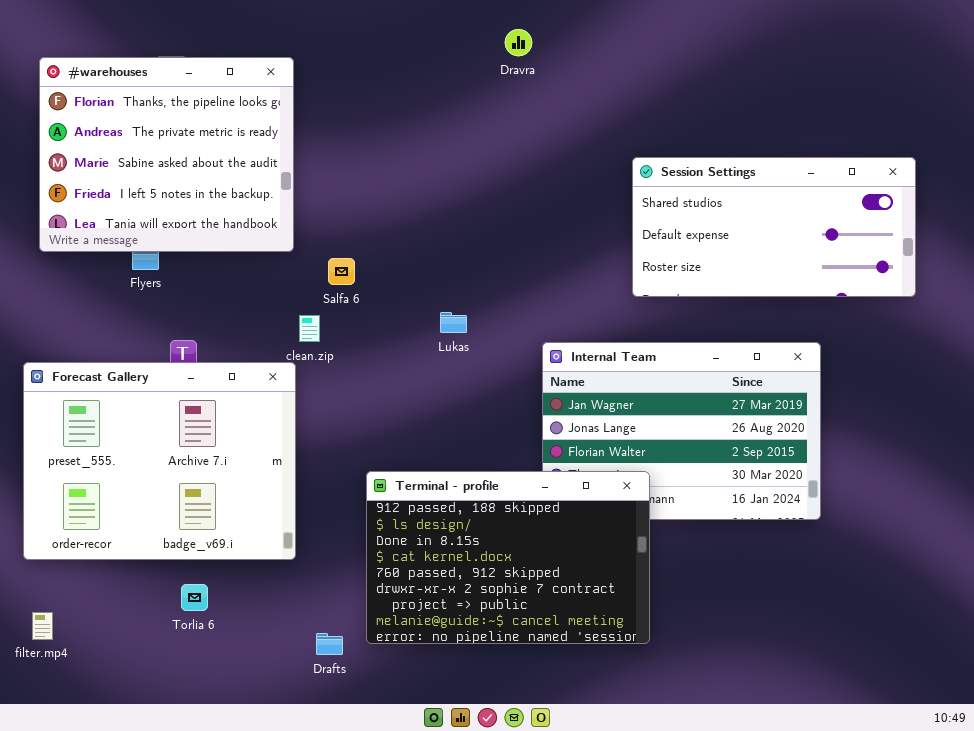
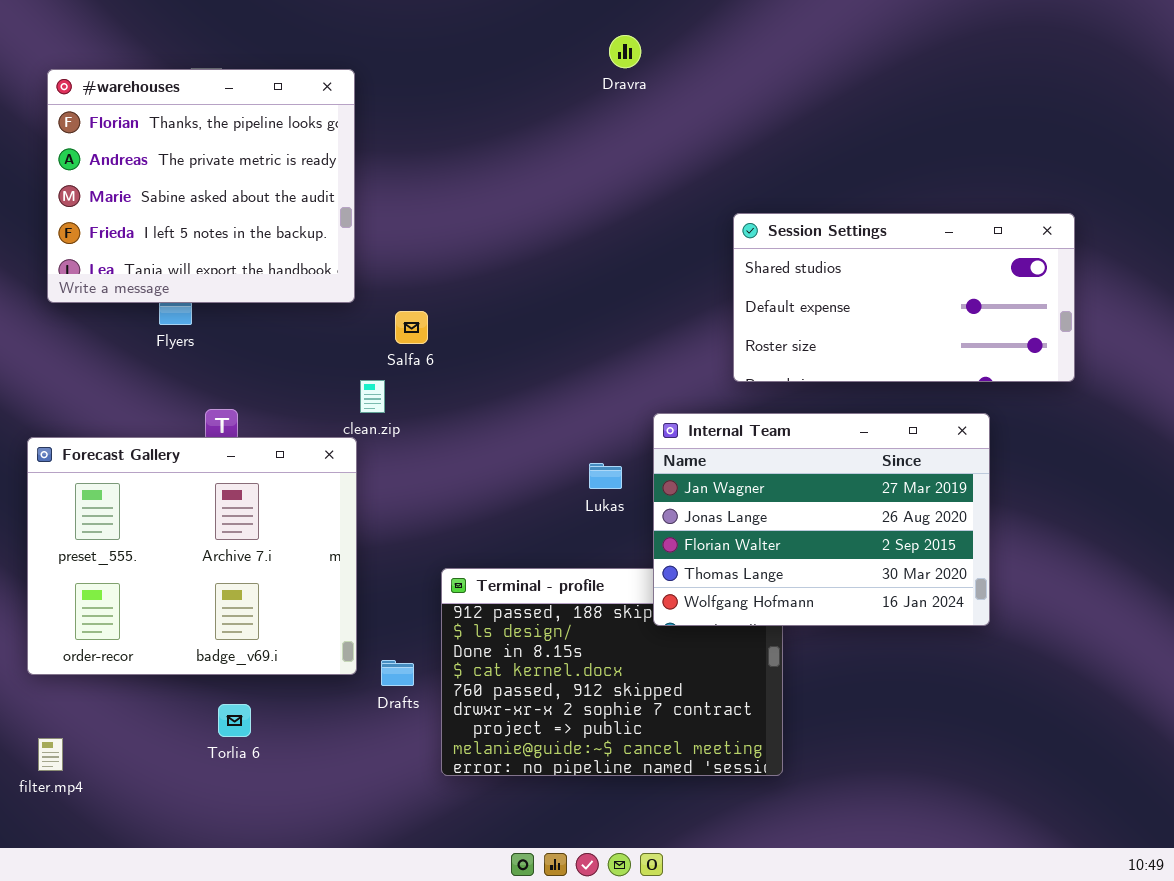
Session Settings: [632,157,916,297] -> [733,213,1075,382], moved
Lukas: [440,312,467,333] -> [589,463,622,489], moved
Internal Team: [542,342,821,520] -> [653,413,990,626], raised
Drafts: [316,633,343,655] -> [381,660,414,686], moved

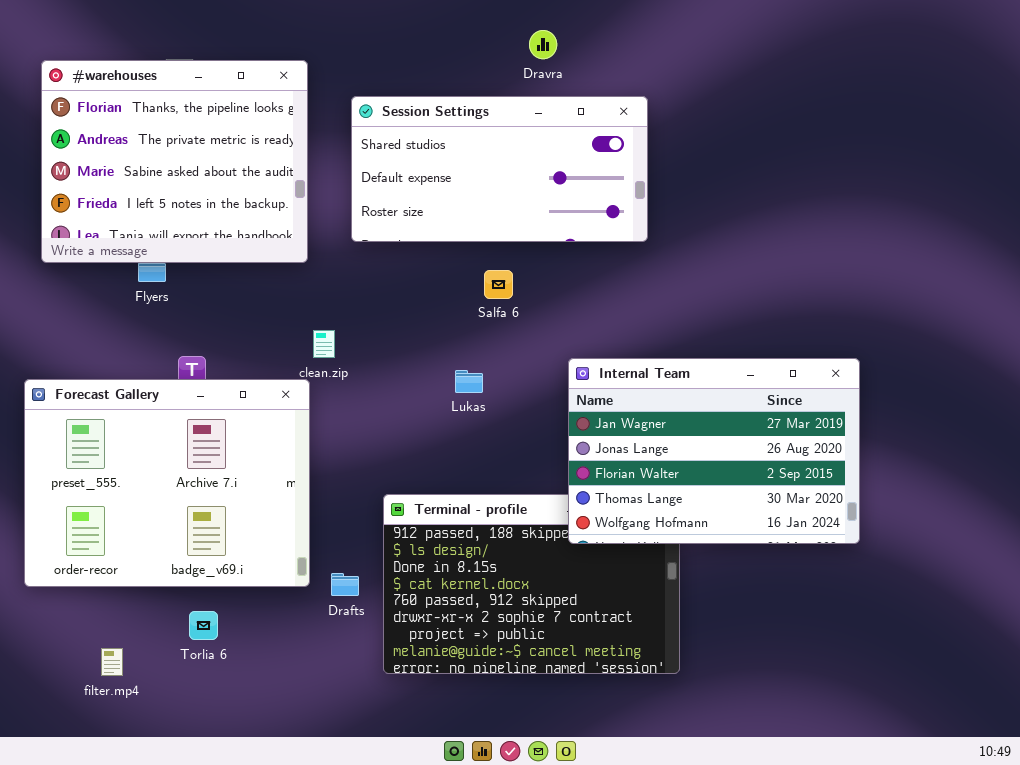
Session Settings: [733,213,1075,382] -> [351,96,648,242], moved
Salfa 6: [395,311,428,344] -> [484,270,513,299], moved
Lukas: [589,463,622,489] -> [455,370,483,393], moved
filter.mp4: [38,738,63,771] -> [101,648,123,676], moved

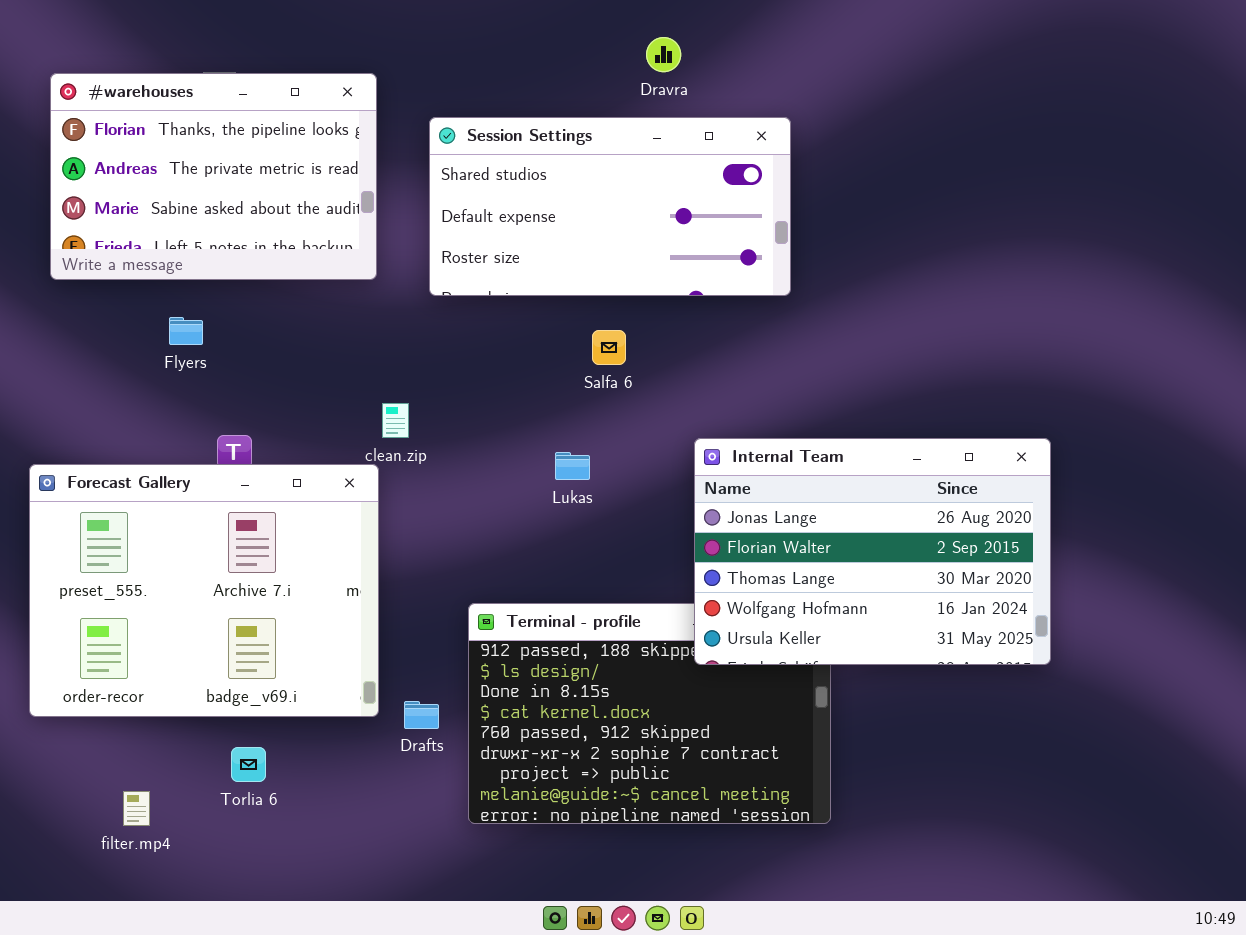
#warehouses: [41,60,308,263] -> [50,73,377,280], resized
Internal Team: [568,358,860,544] -> [694,438,1051,665], scrolled down 1 row

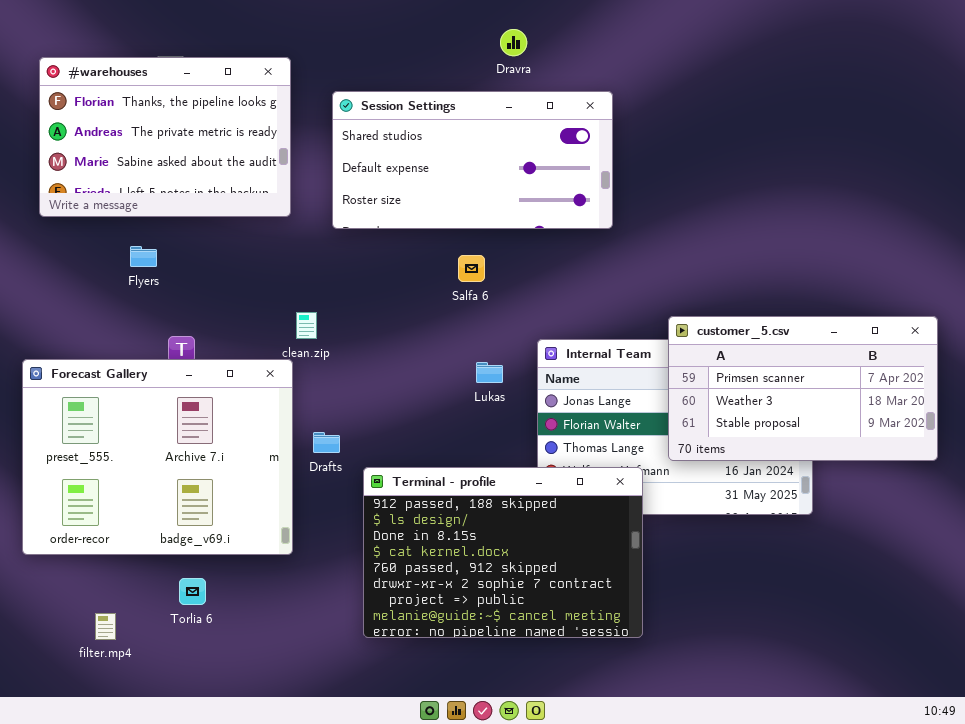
customer_5.csv: none -> [668,316,938,461], opened
Lukas: [555,452,590,480] -> [476,362,503,383], moved
Terminal - profile: [468,603,831,824] -> [363,467,643,638], raised
Drafts: [404,701,439,729] -> [313,432,340,453], moved

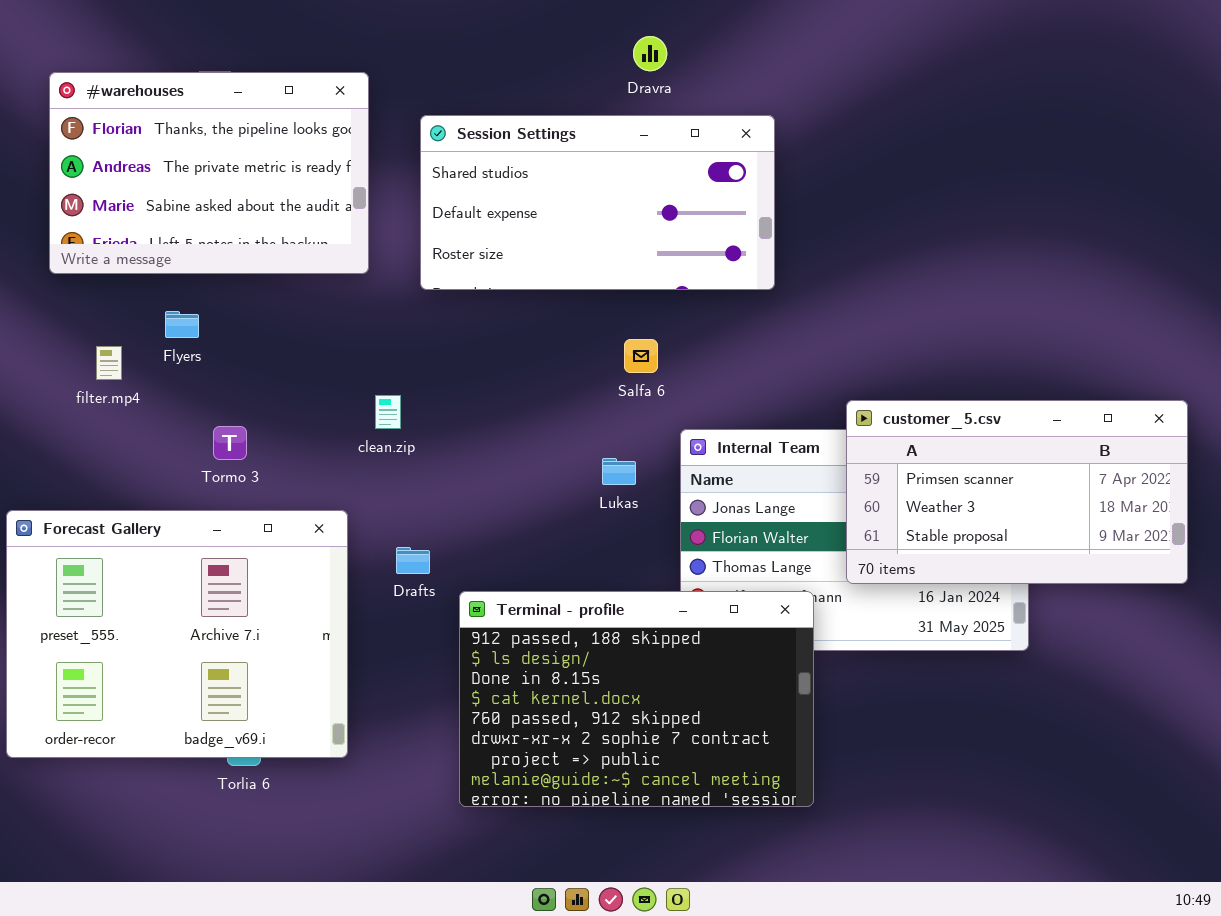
Salfa 6: [458,255,485,282] -> [624,339,658,373], moved
Forecast Gallery: [22,359,293,555] -> [6,510,348,758], moved
filter.mp4: [95,613,116,640] -> [96,346,122,380], moved

